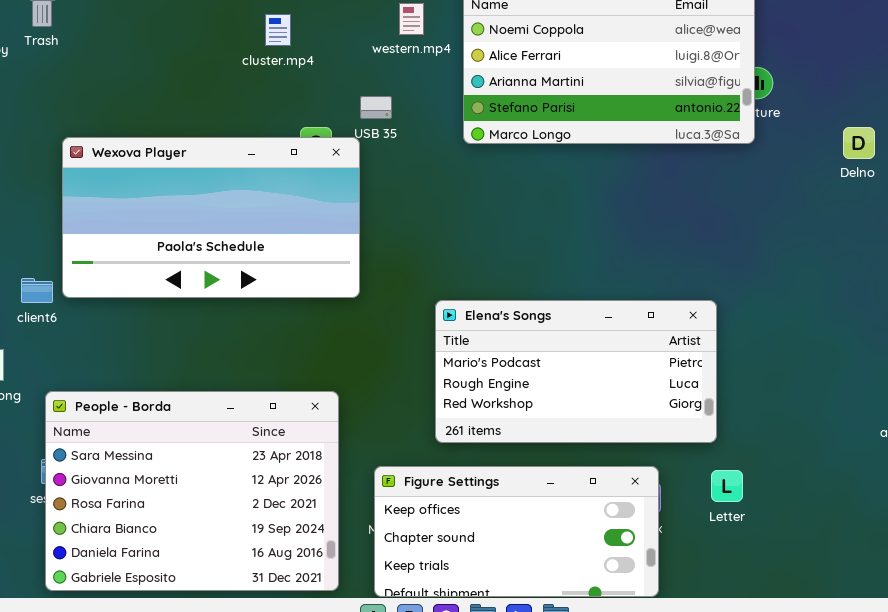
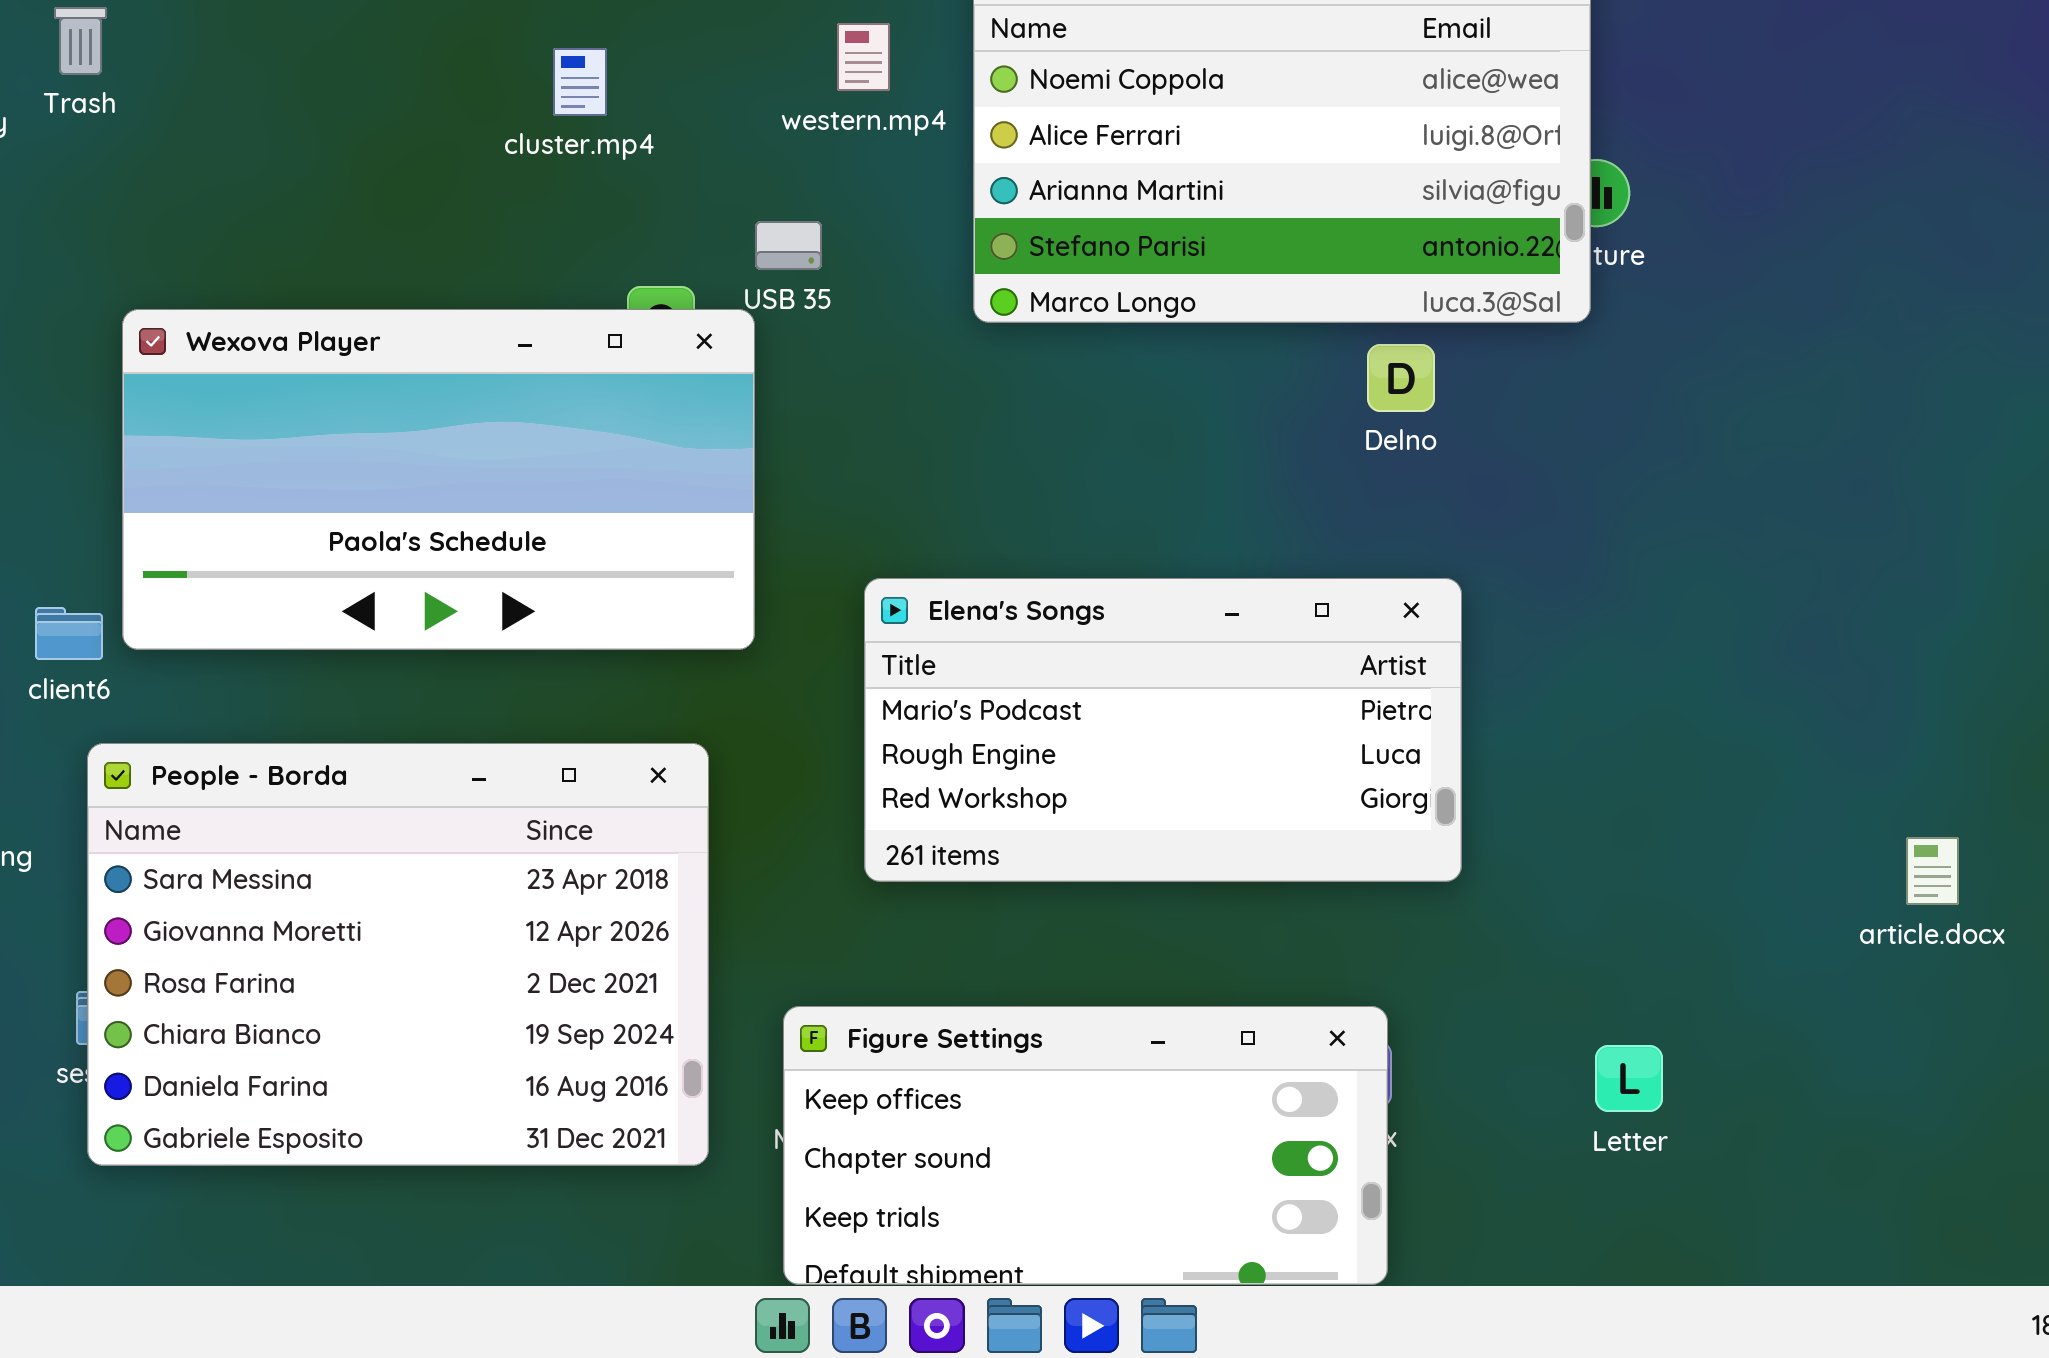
Delno: [843,127,875,159] -> [1367,344,1435,412], moved
Elena's Songs: [435,300,717,443] -> [864,578,1462,882], moved
People - Borda: [45,391,339,591] -> [87,743,709,1166], moved
Letter: [711,470,743,502] -> [1595,1045,1663,1112], moved

